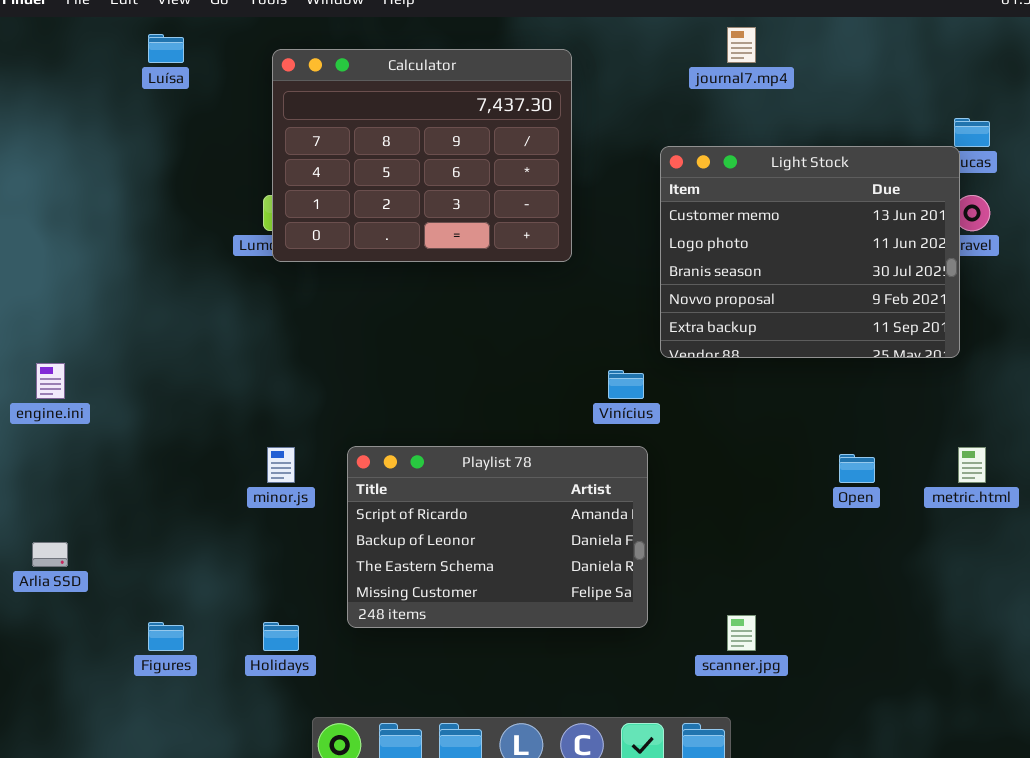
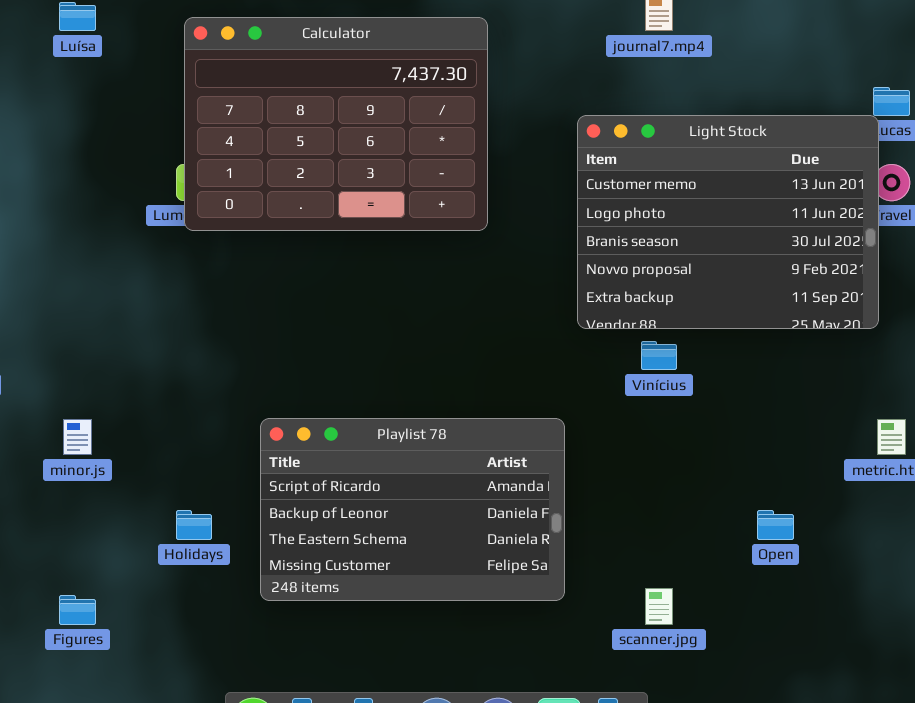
Vinícius: [608,370,644,399] -> [641,341,677,370], moved
minor.js: [267,447,295,483] -> [63,419,92,455], moved
Open: [839,454,875,483] -> [757,510,794,540], moved
Holidays: [263,622,299,651] -> [176,510,212,540], moved

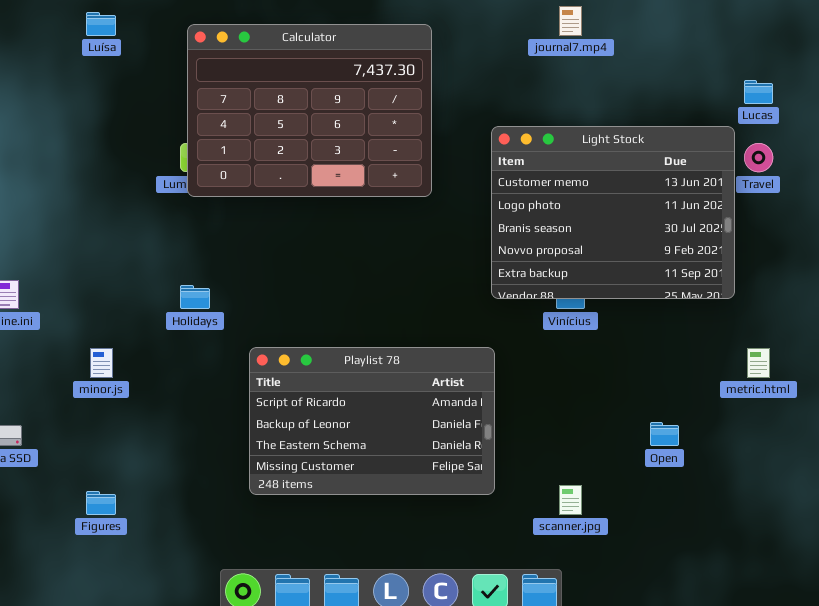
Light Stock: [577,115,879,329] -> [491,126,735,299], moved
Holidays: [176,510,212,540] -> [180,285,210,309], moved

